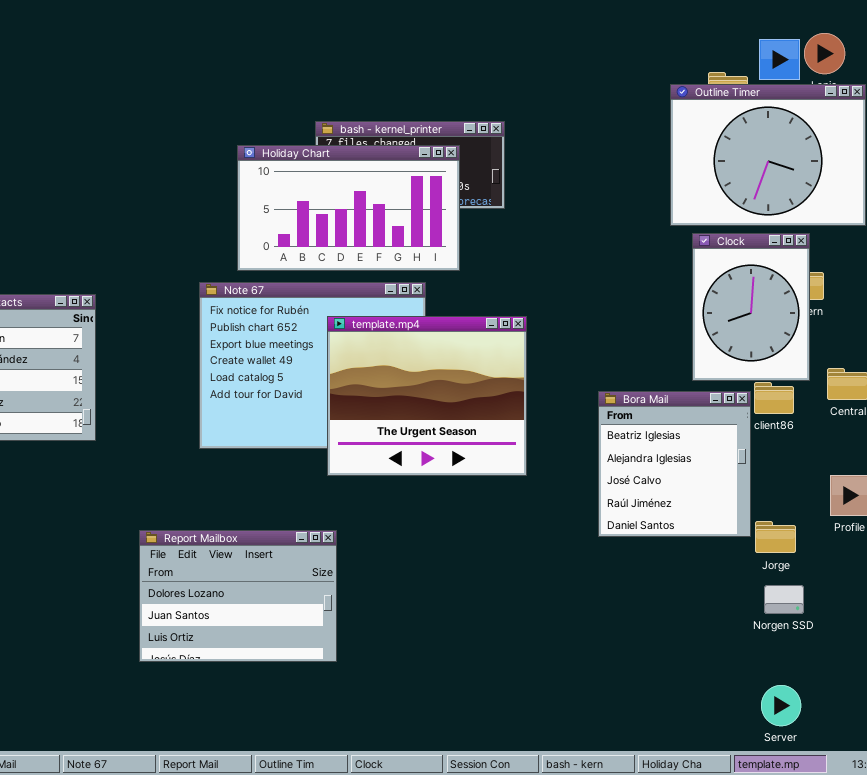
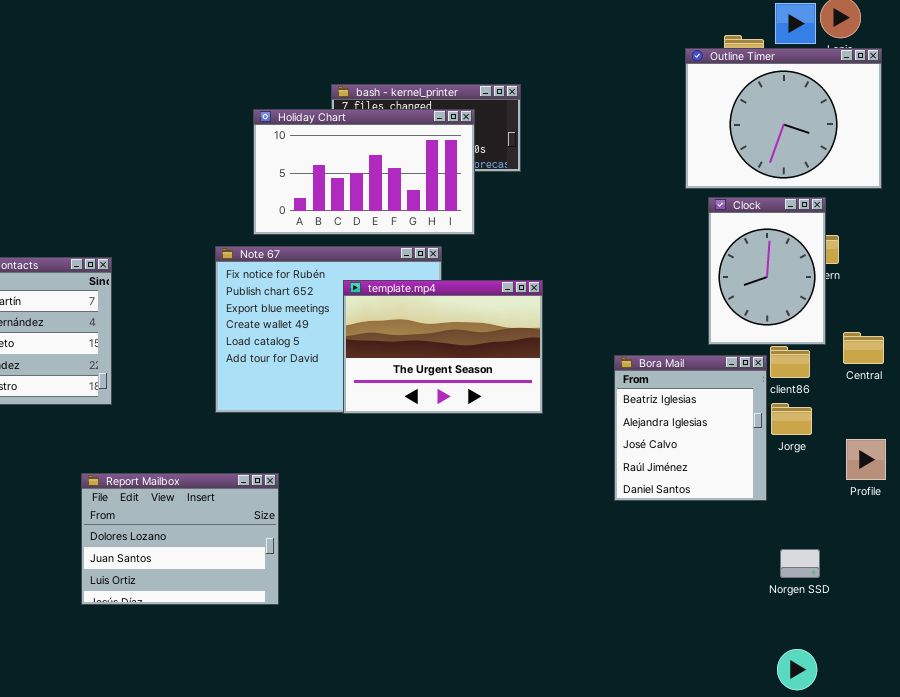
template.mp4: [327,316,527,476] -> [343,280,543,414], resized
Jorge: [755,521,796,553] -> [771,403,812,435], moved
Report Mailbox: [139,530,337,662] -> [81,473,279,605], moved

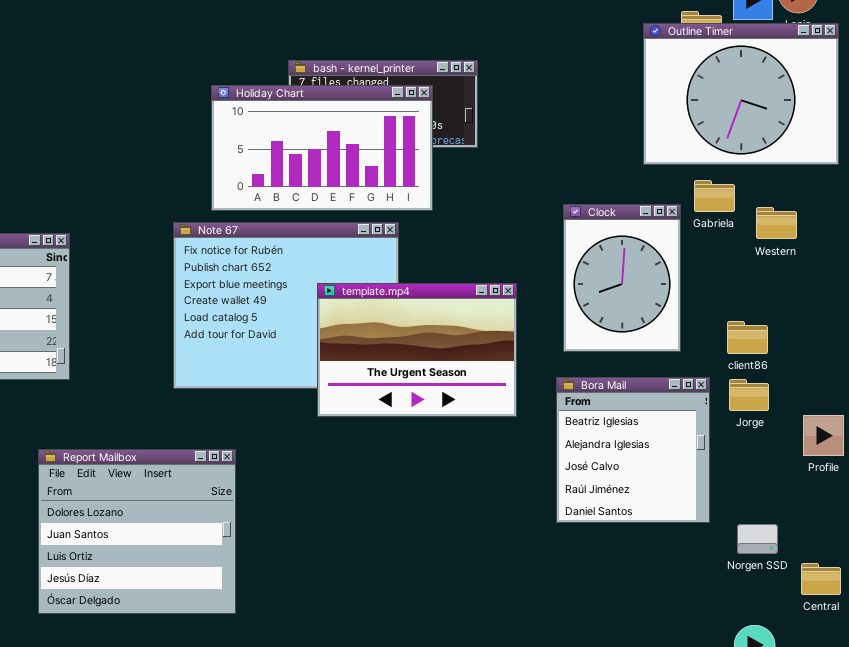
Clock: [708,197,826,345] -> [563,204,681,352], moved
template.mp4: [343,280,543,414] -> [317,283,517,417], moved
Central: [843,332,884,364] -> [801,563,841,595], moved
Bora Mail: [614,355,767,501] -> [556,377,710,523], moved
Report Mailbox: [81,473,279,605] -> [38,449,236,614], resized

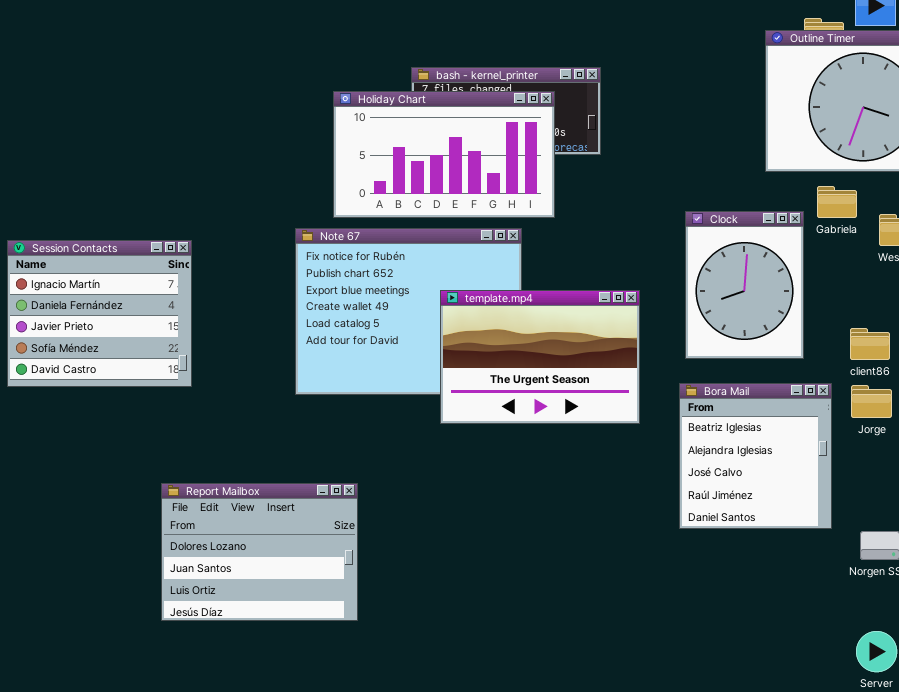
Report Mailbox: [38,449,236,614] -> [161,483,358,621], resized

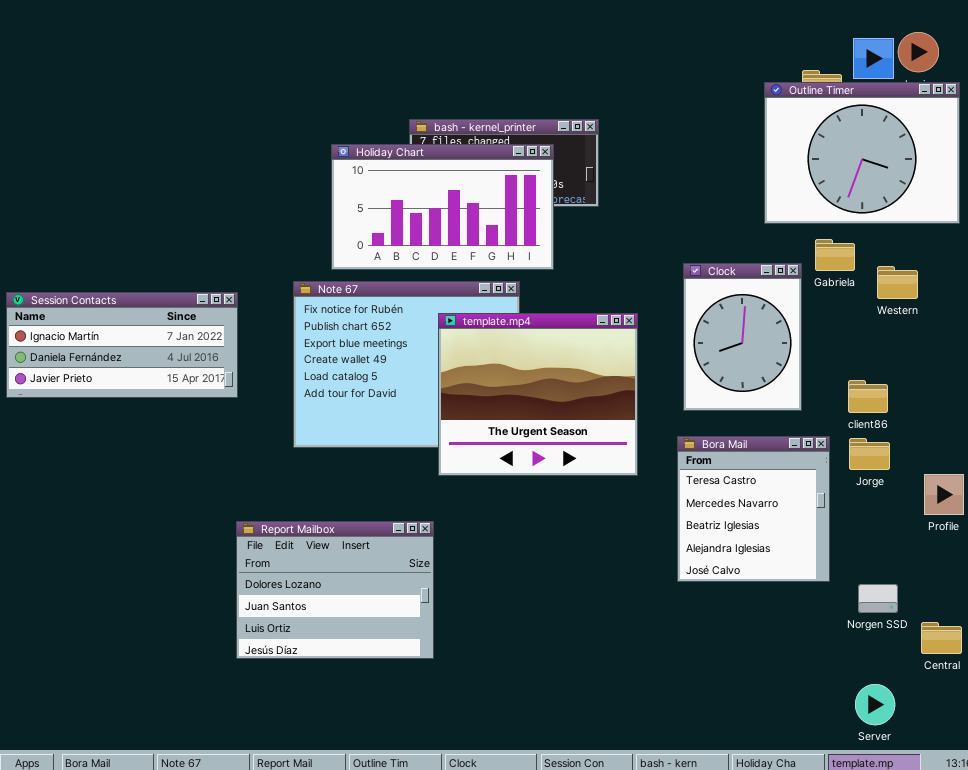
Session Contacts: [7,240,192,387] -> [6,292,238,398], resized
template.mp4: [440,290,640,424] -> [438,313,638,476], resized
Bora Mail: [679,383,832,529] -> [677,436,830,582], scrolled up 2 rows
Report Mailbox: [161,483,358,621] -> [236,521,434,659], moved

